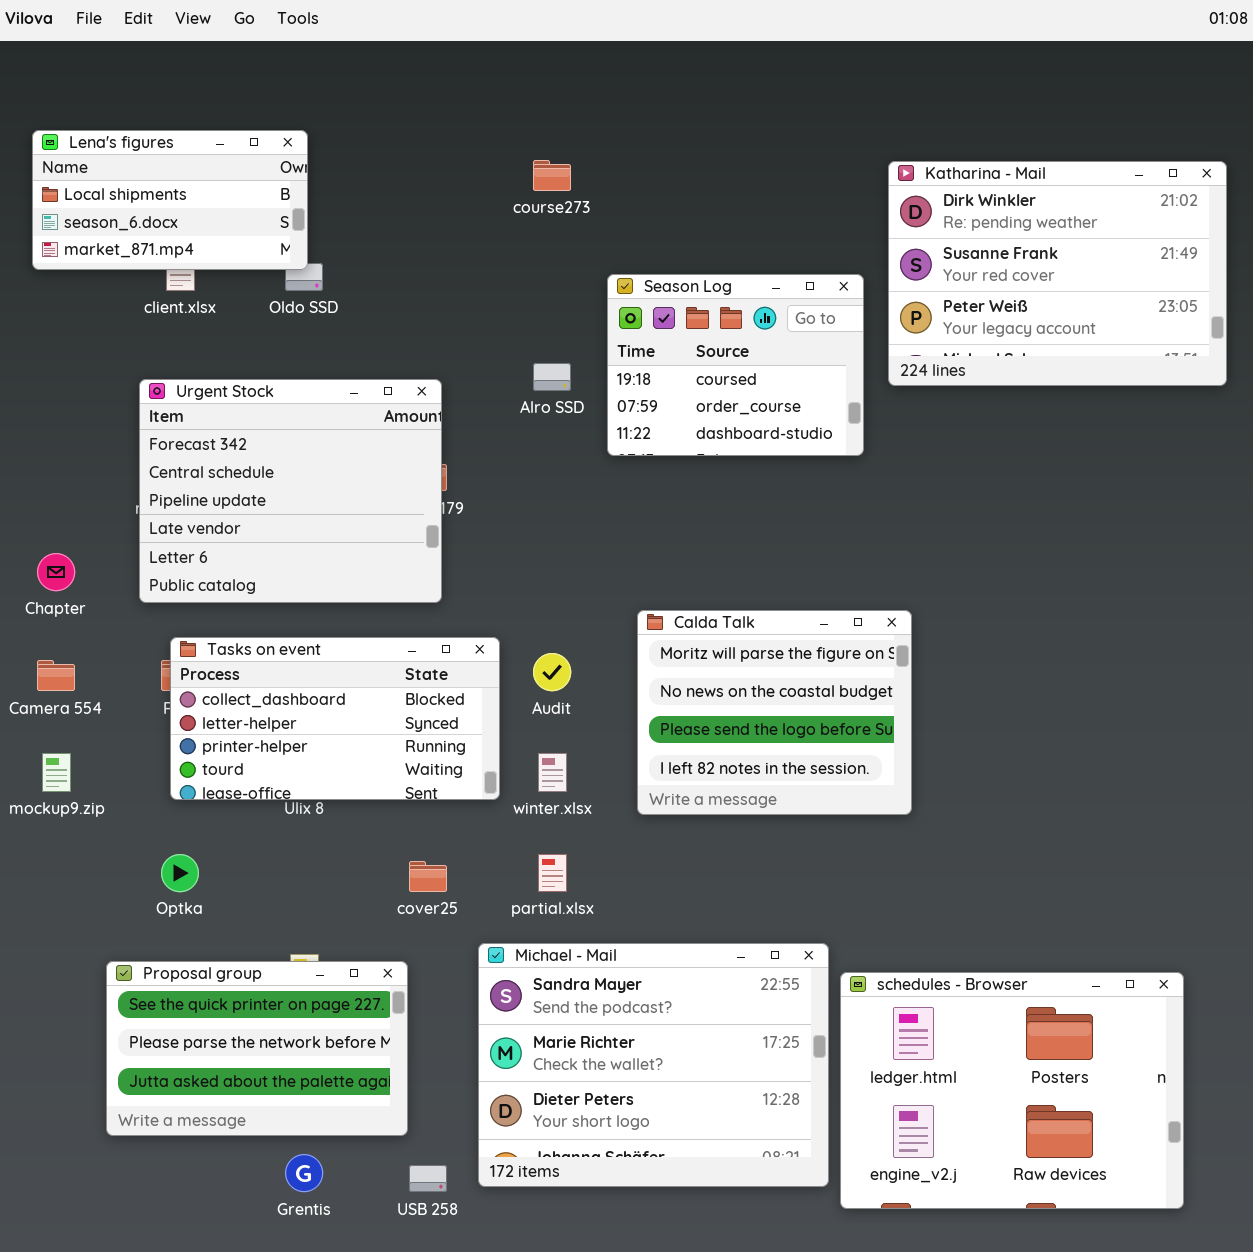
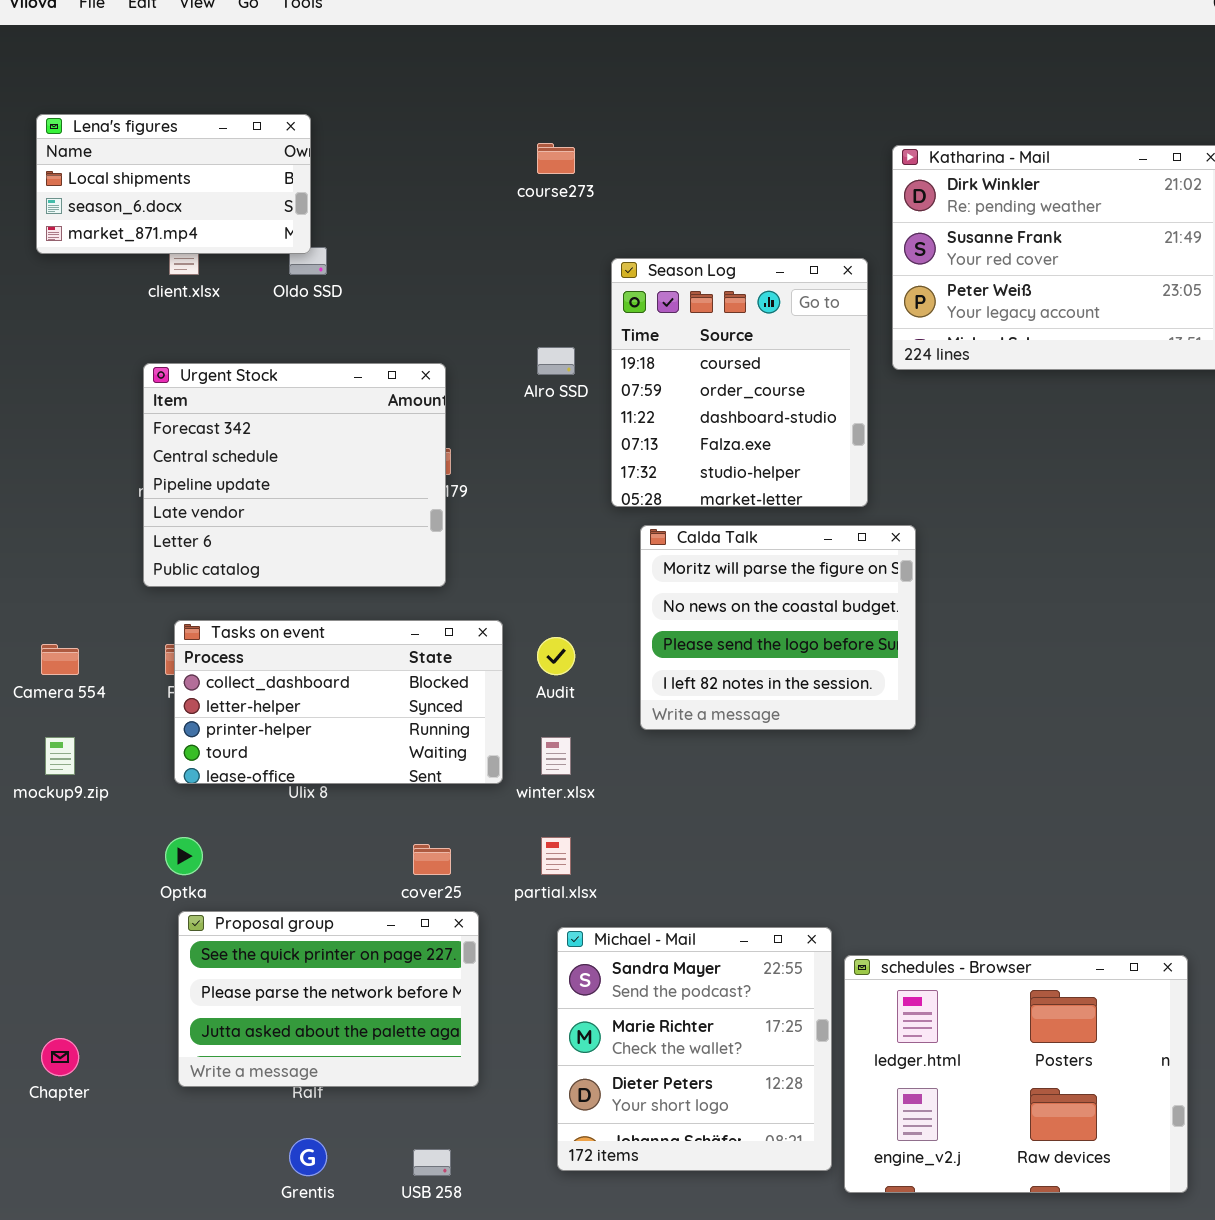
Season Log: [607,274,864,456] -> [611,258,868,507], resized
Chapter: [37,553,75,591] -> [41,1038,79,1076], moved
Calda Talk: [637,610,912,815] -> [640,525,916,730], moved
Michael - Mail: [478,943,829,1187] -> [557,927,832,1171], resized
Proposal group: [106,961,408,1136] -> [178,911,479,1087], moved

